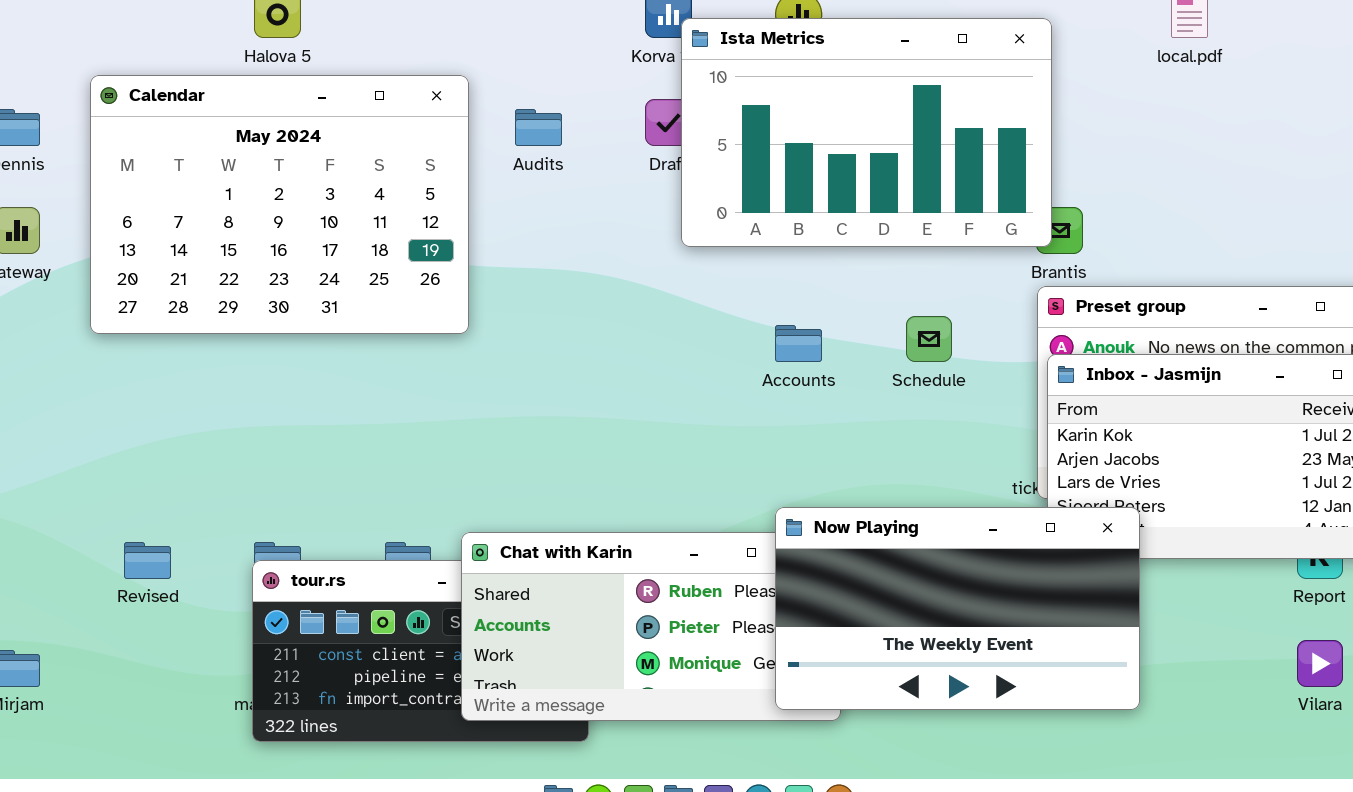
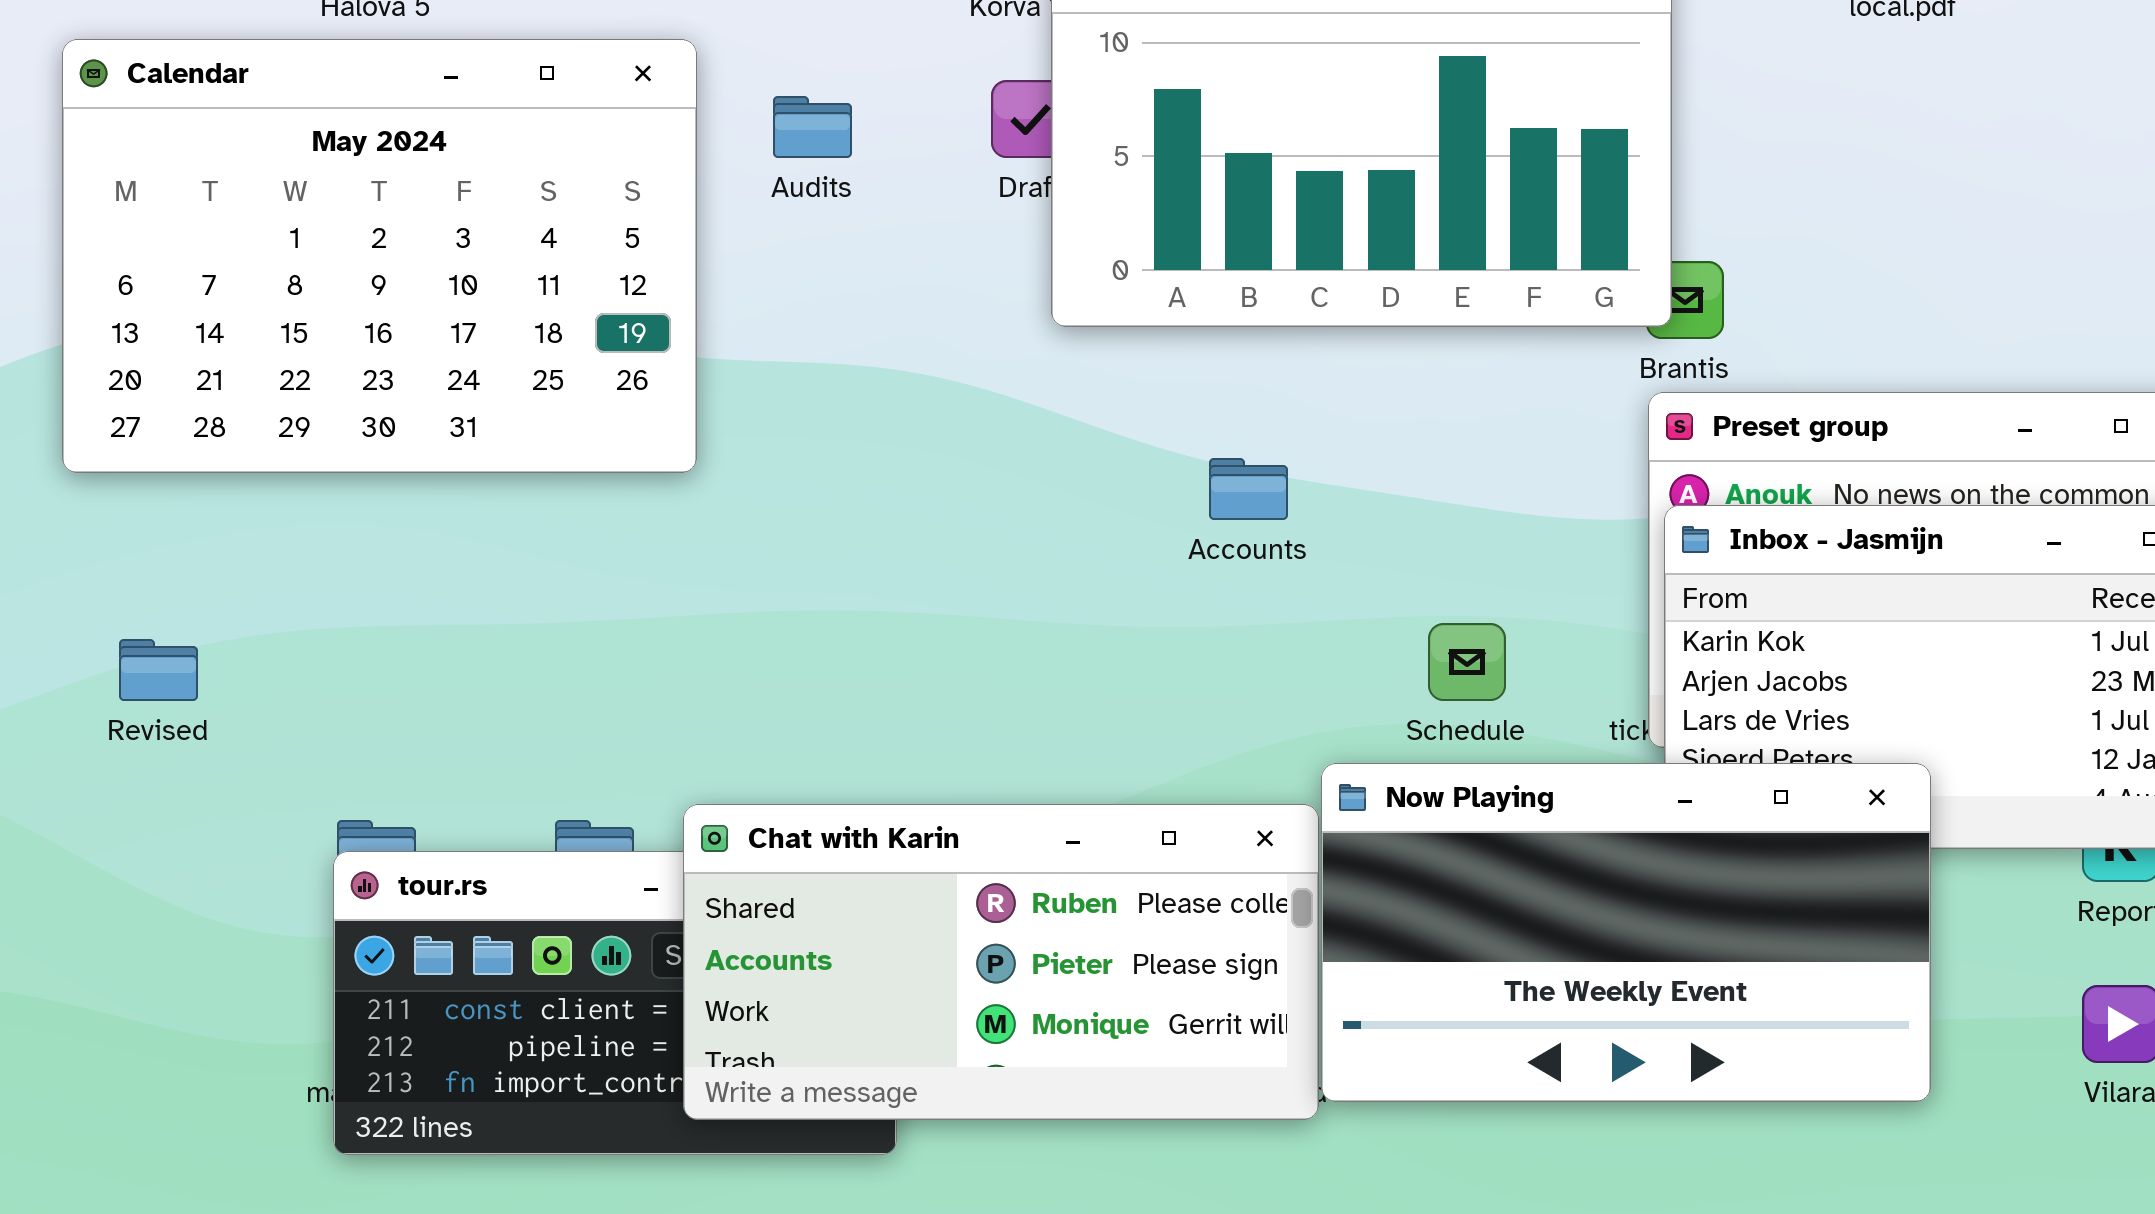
Schedule: [906,316,952,362] -> [1428,623,1506,701], moved
Now Playing: [775,507,1140,710] -> [1321,763,1931,1102], moved
Revised: [124,542,171,579] -> [119,639,198,701], moved

